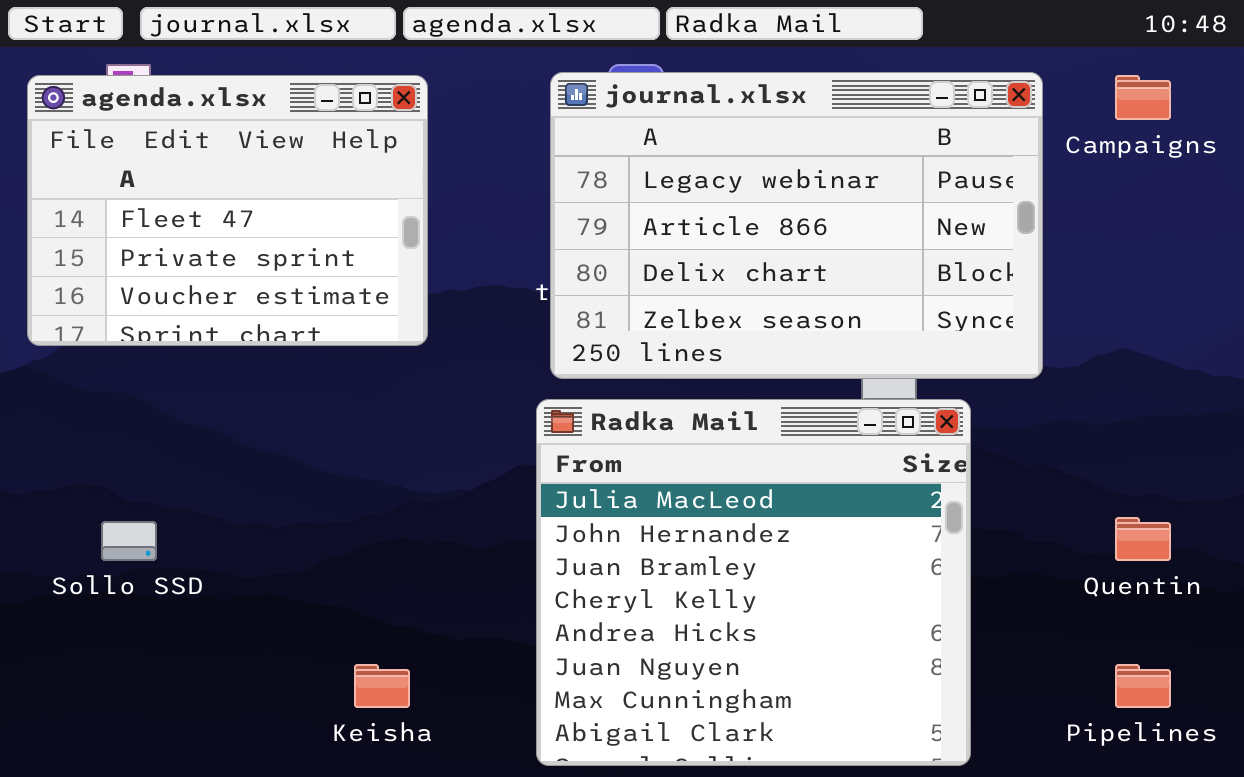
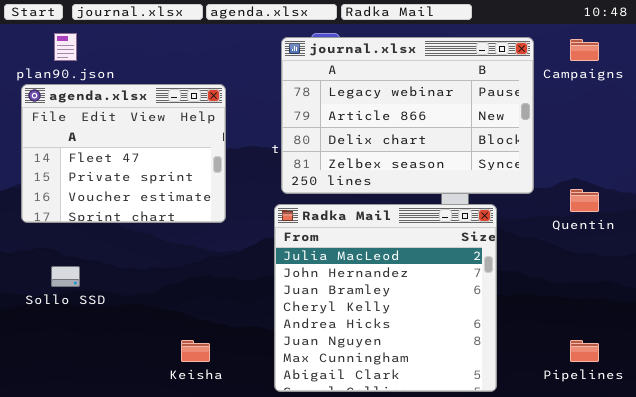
agenda.xlsx: [27,75,428,346] -> [21,84,226,223], moved
Quentin: [1115,517,1171,561] -> [570,189,599,212], moved

